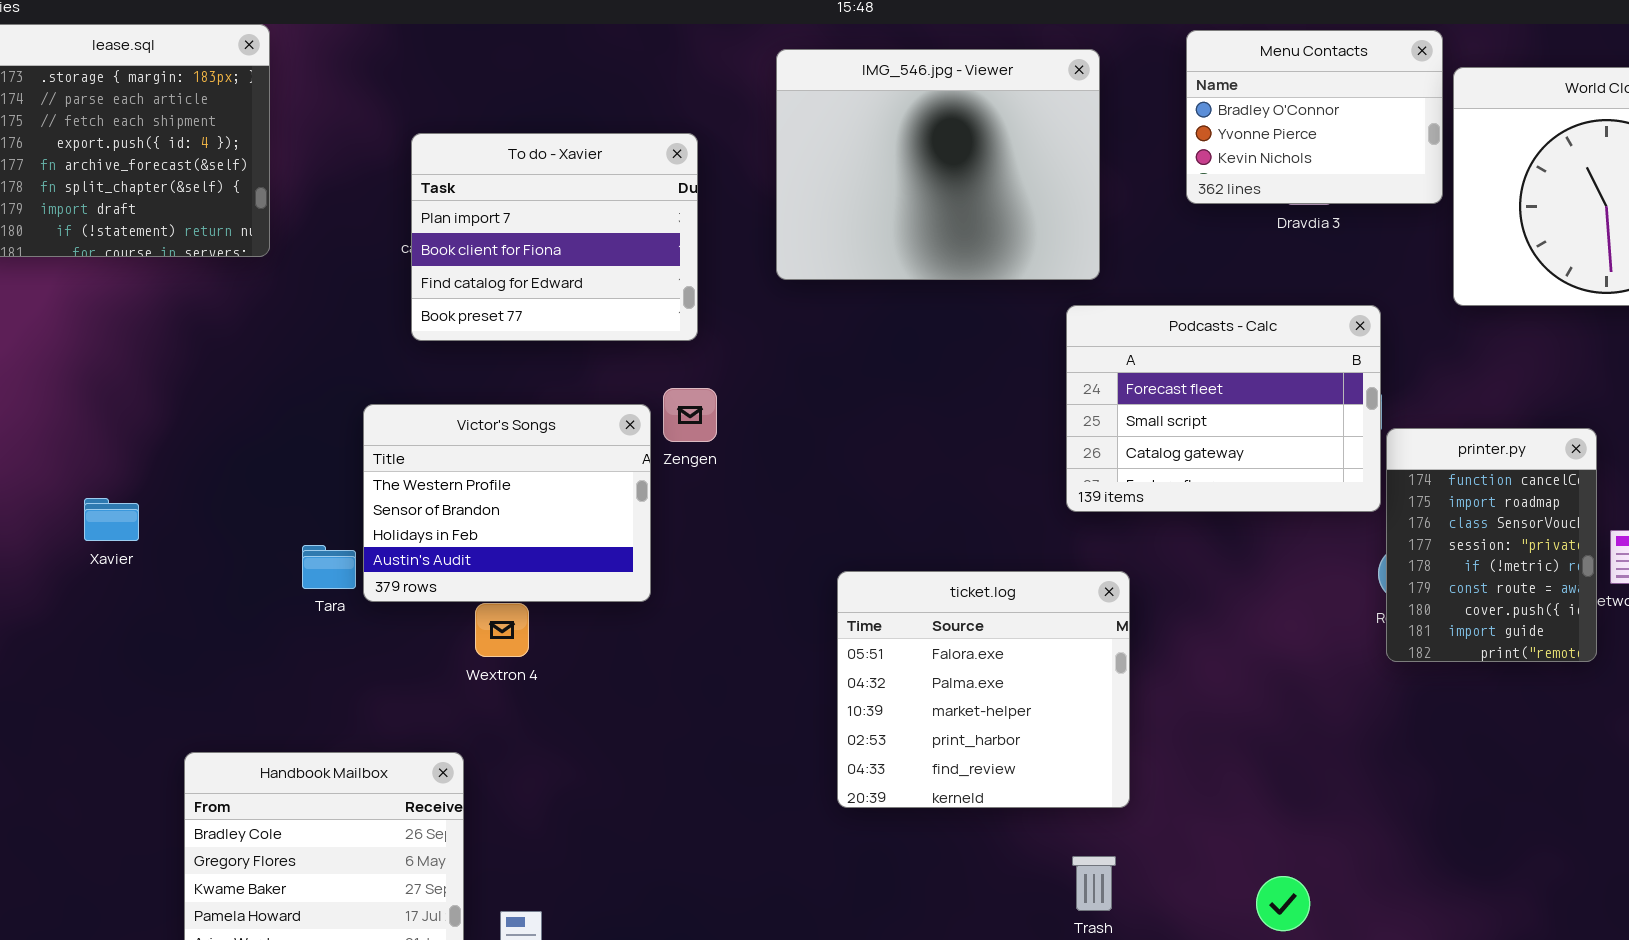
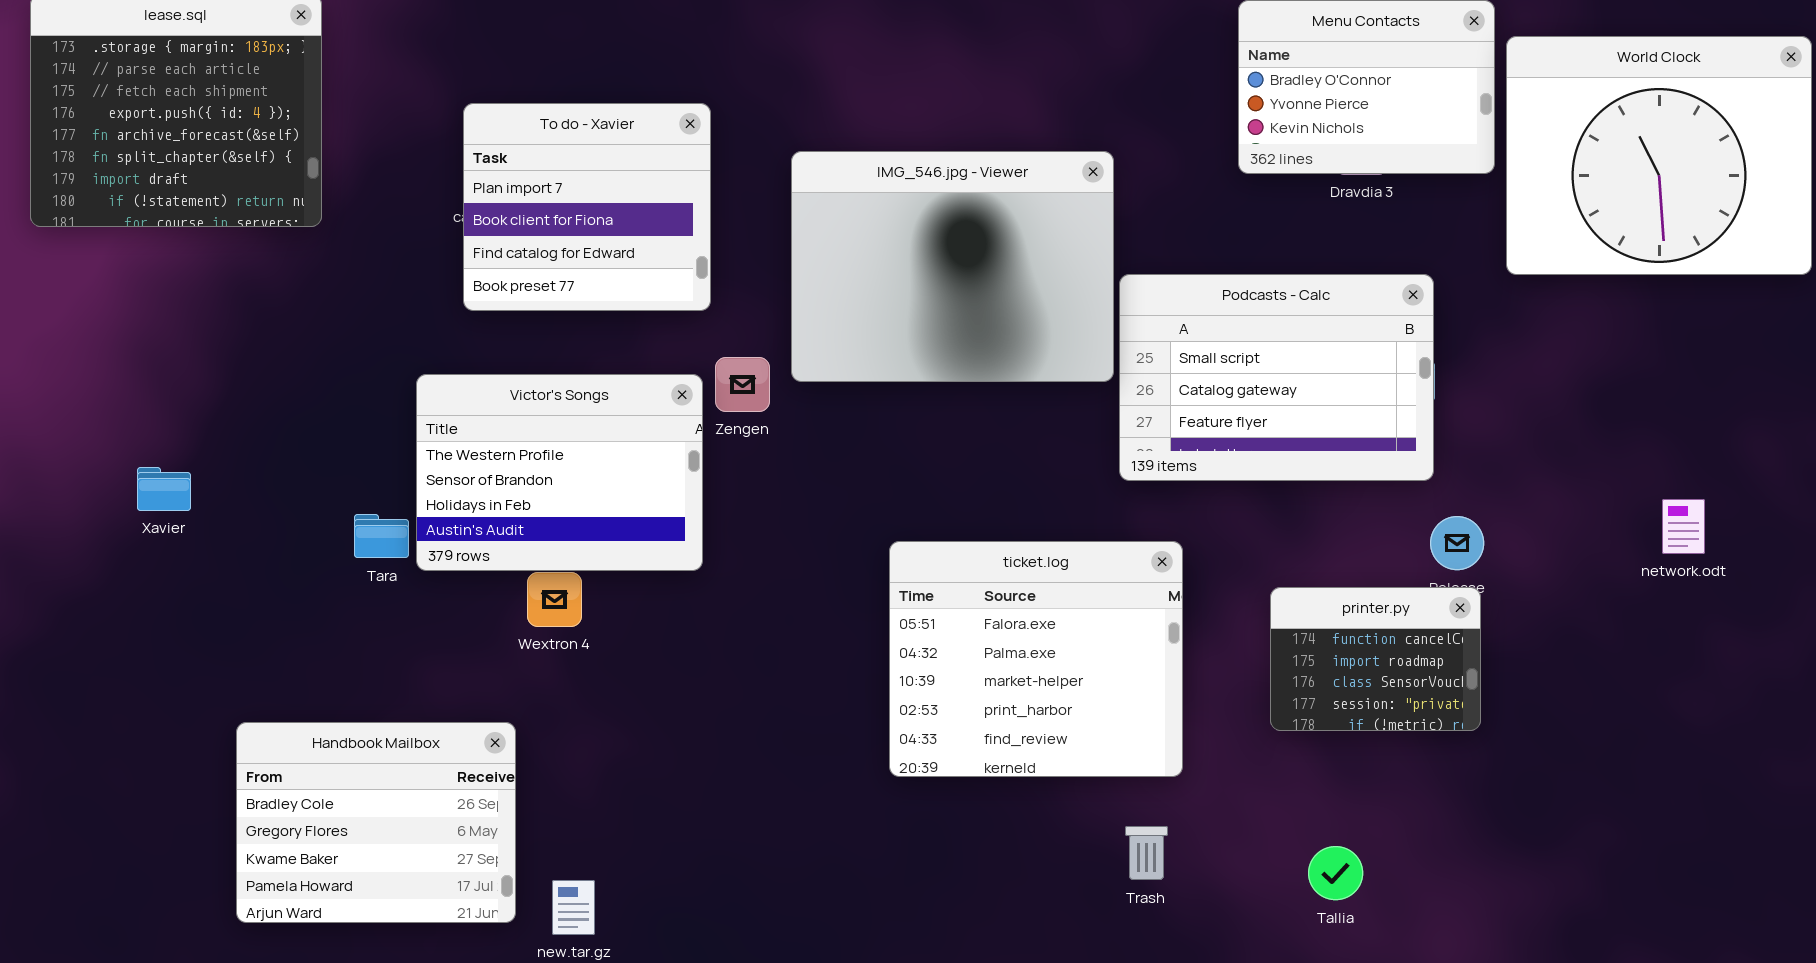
IMG_546.jpg - Viewer: [776,49,1100,280] -> [791,151,1114,382], moved
To do - Xavier: [411,133,698,341] -> [463,103,711,311], resized
Podcasts - Calc: [1066,305,1381,512] -> [1119,274,1434,481], scrolled down 1 row
printer.py: [1386,428,1597,662] -> [1270,587,1481,731], moved, resized

